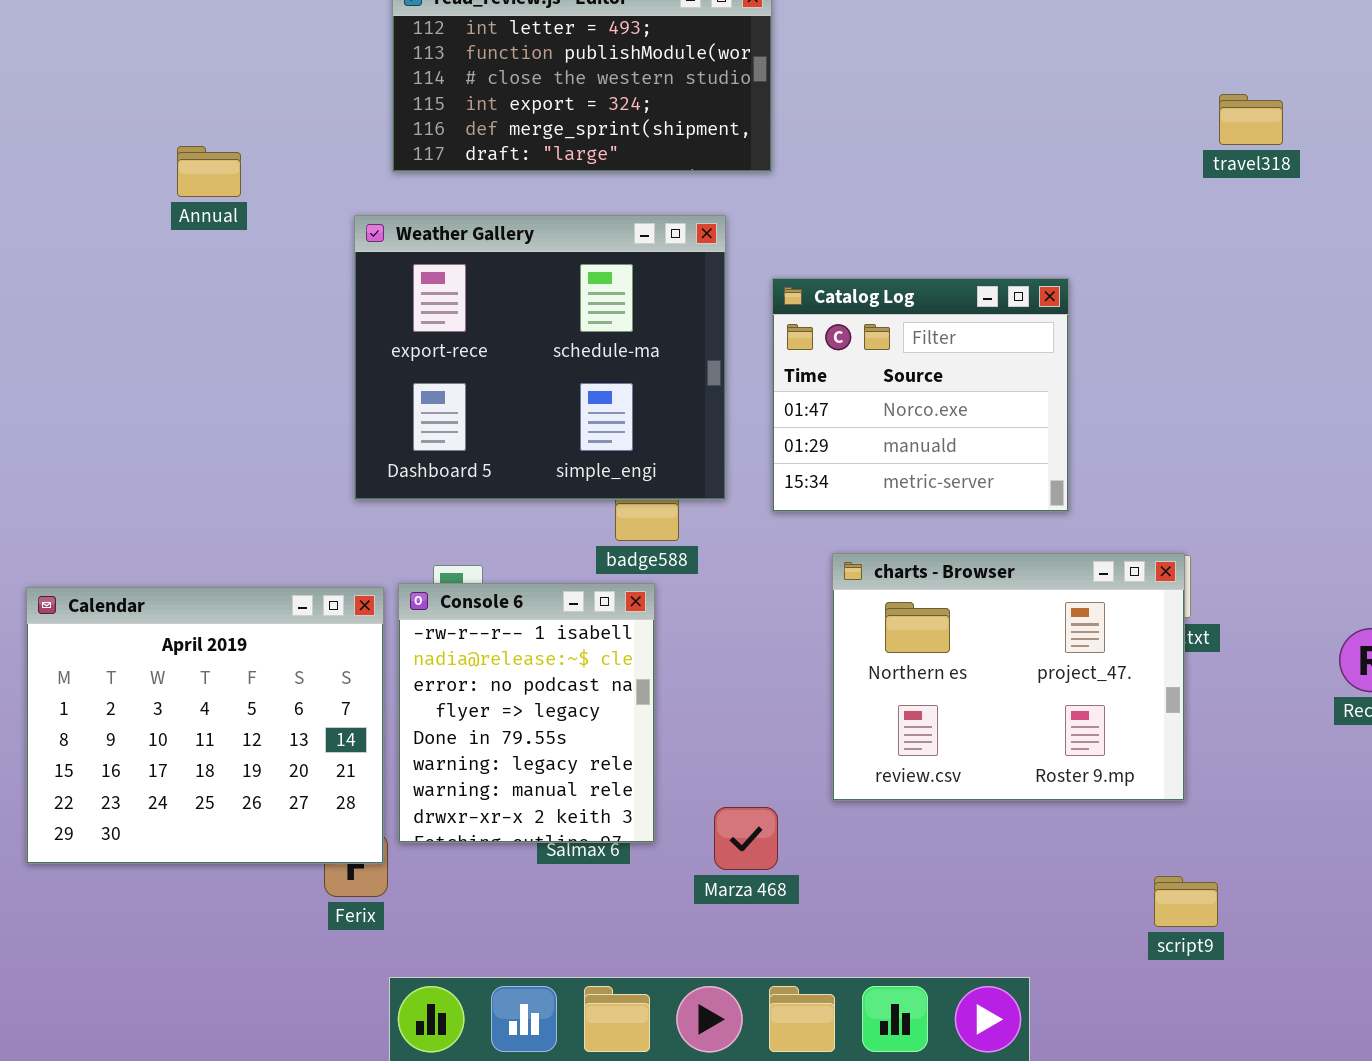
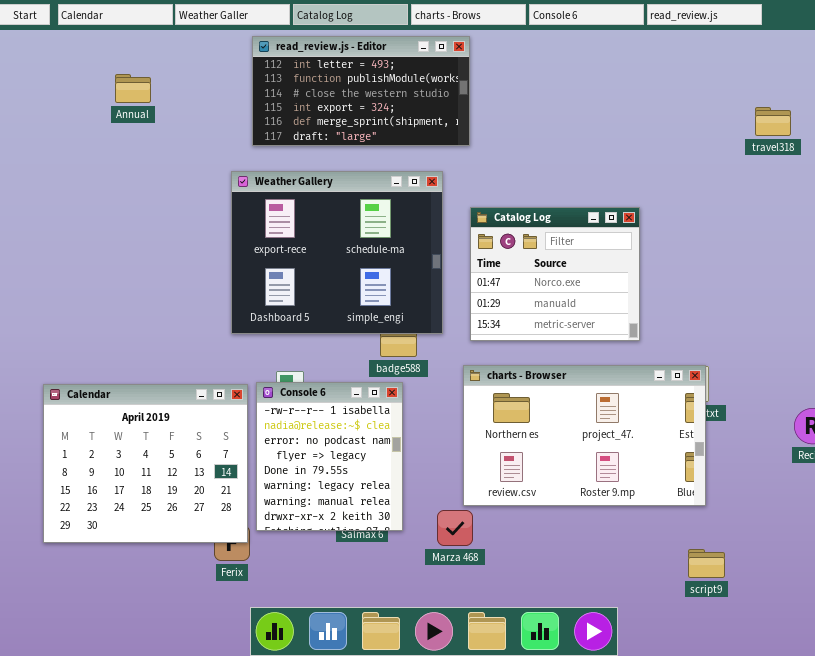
travel318: [1219,94,1283,145] -> [755,107,791,136], moved
Annual: [177,146,241,197] -> [115,74,151,103], moved
charts - Browser: [832,553,1185,801] -> [463,365,706,506], resized

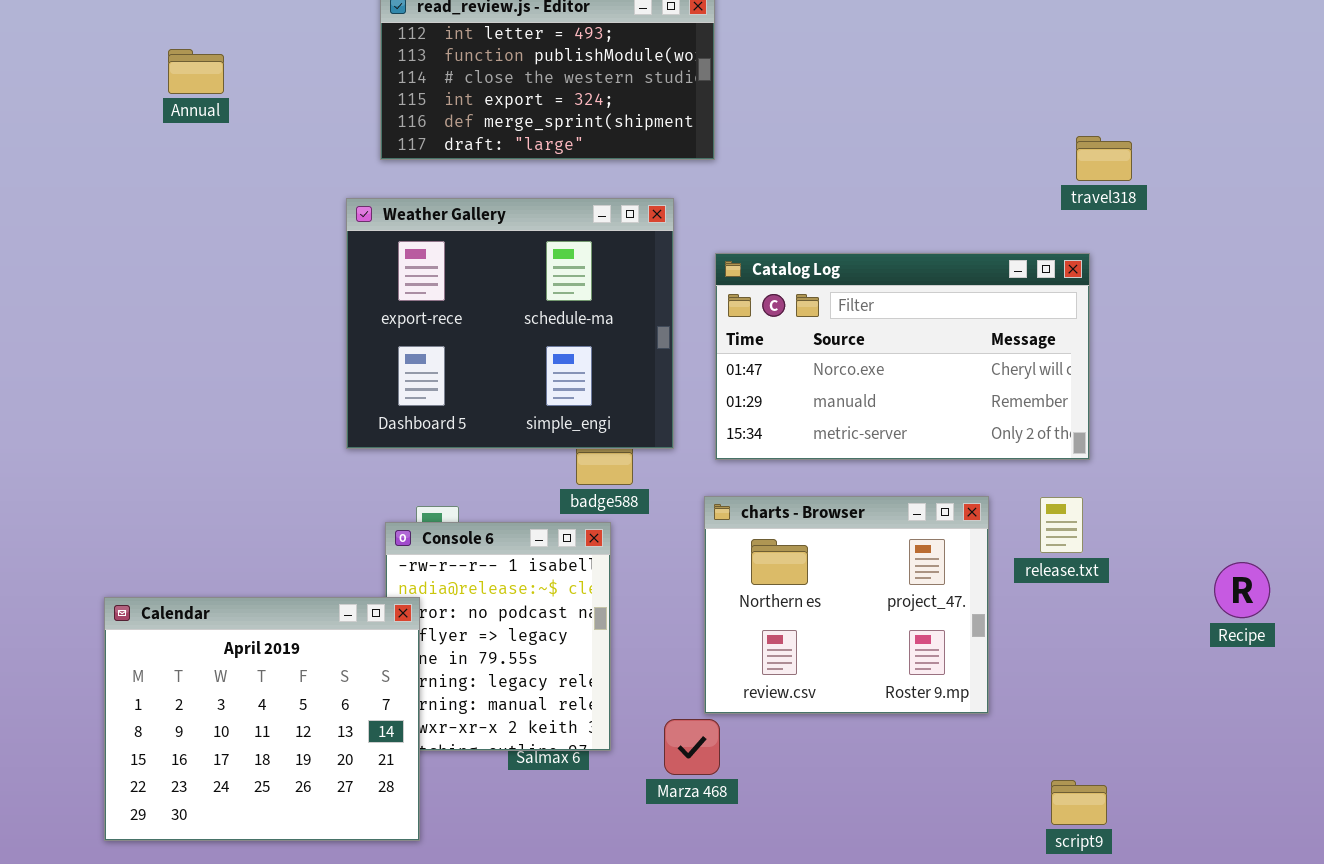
travel318: [755,107,791,136] -> [1076,136,1132,181], moved
Catalog Log: [470,207,640,341] -> [715,253,1090,460], resized
charts - Browser: [463,365,706,506] -> [704,496,989,714], resized
Calendar: [43,384,248,543] -> [104,597,420,841], moved

